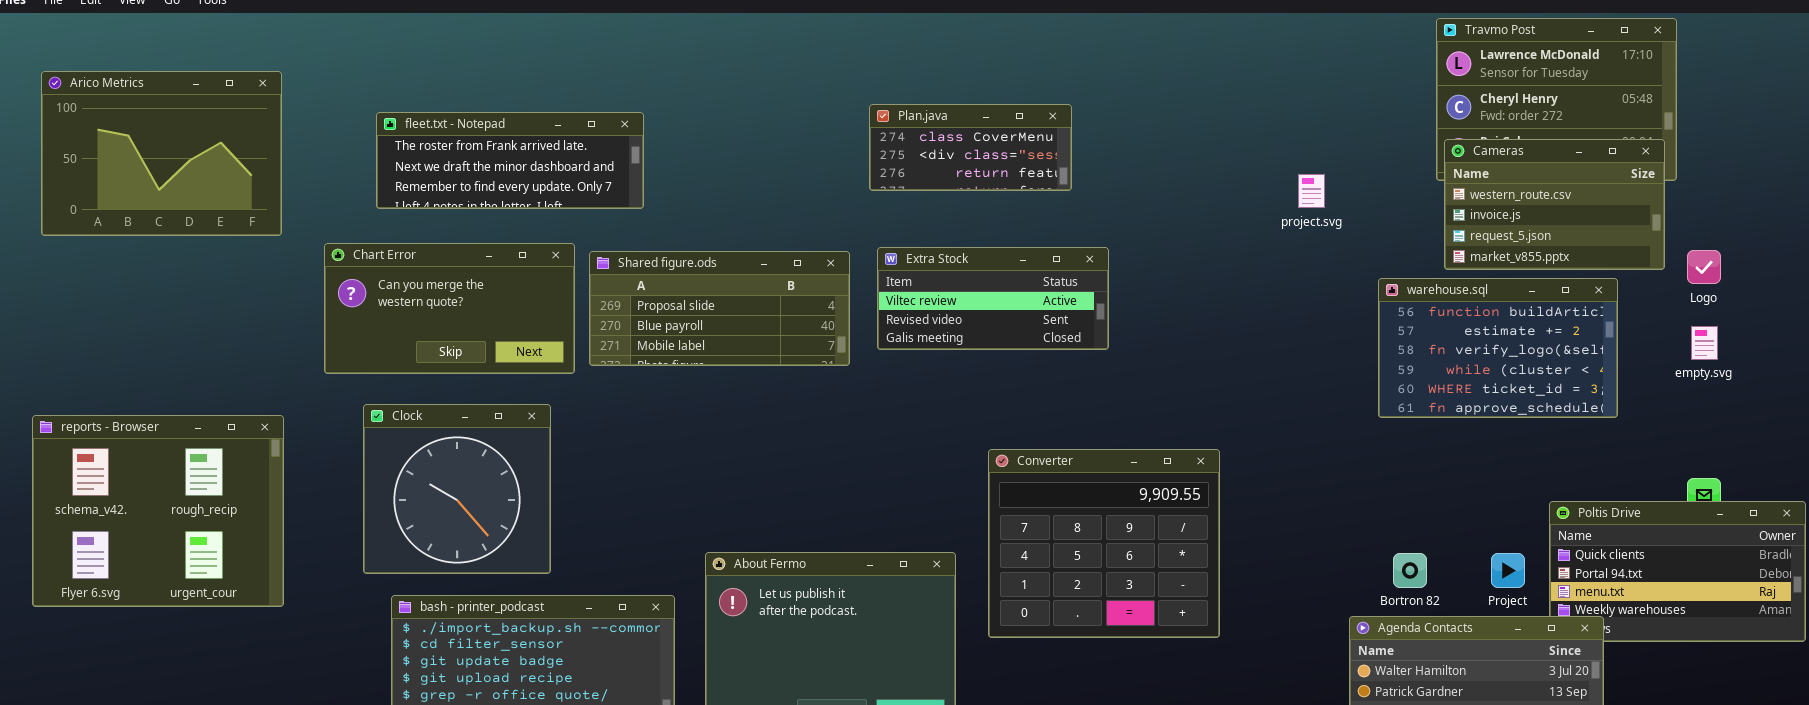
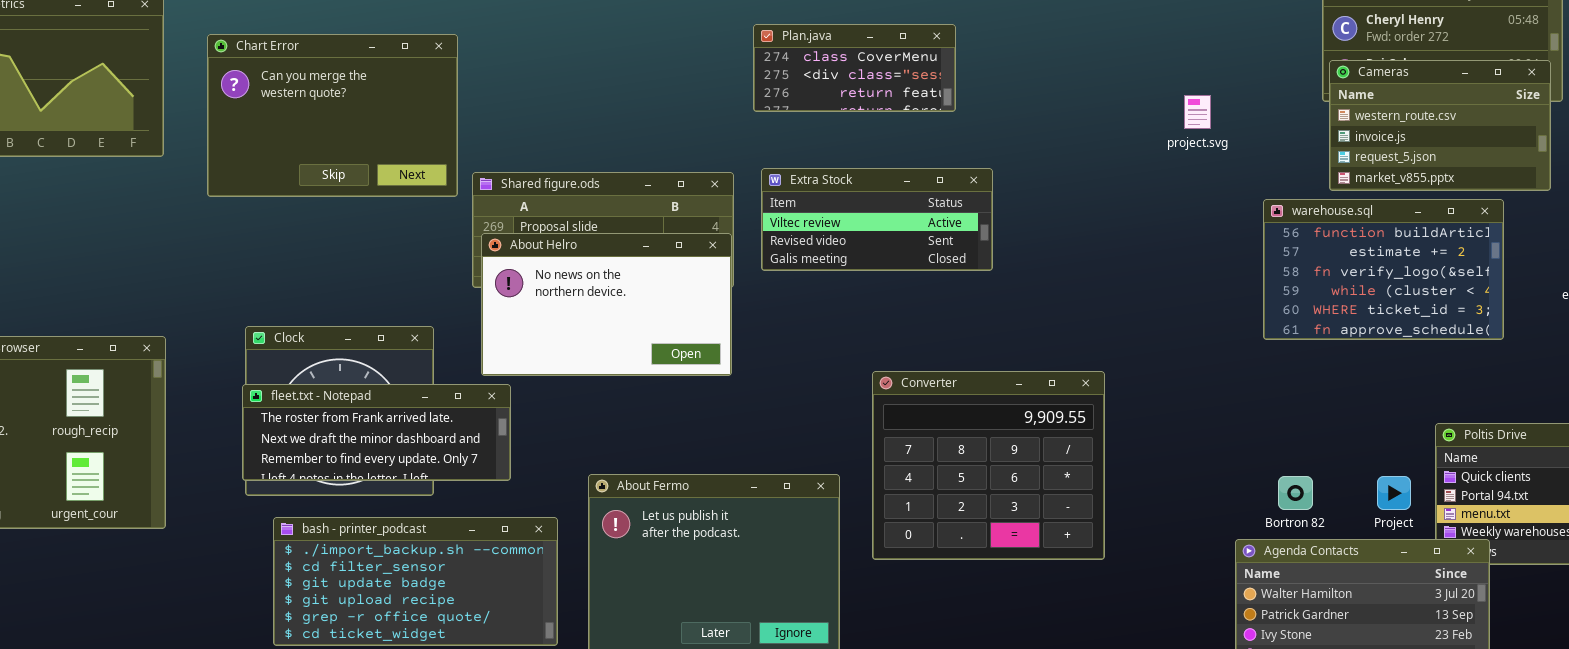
fleet.txt - Notepad: [376,112,644,209] -> [242,384,511,481], moved
Chart Error: [324,243,575,374] -> [207,34,458,197], moved, resized
About Helro: none -> [481,233,732,376], opened

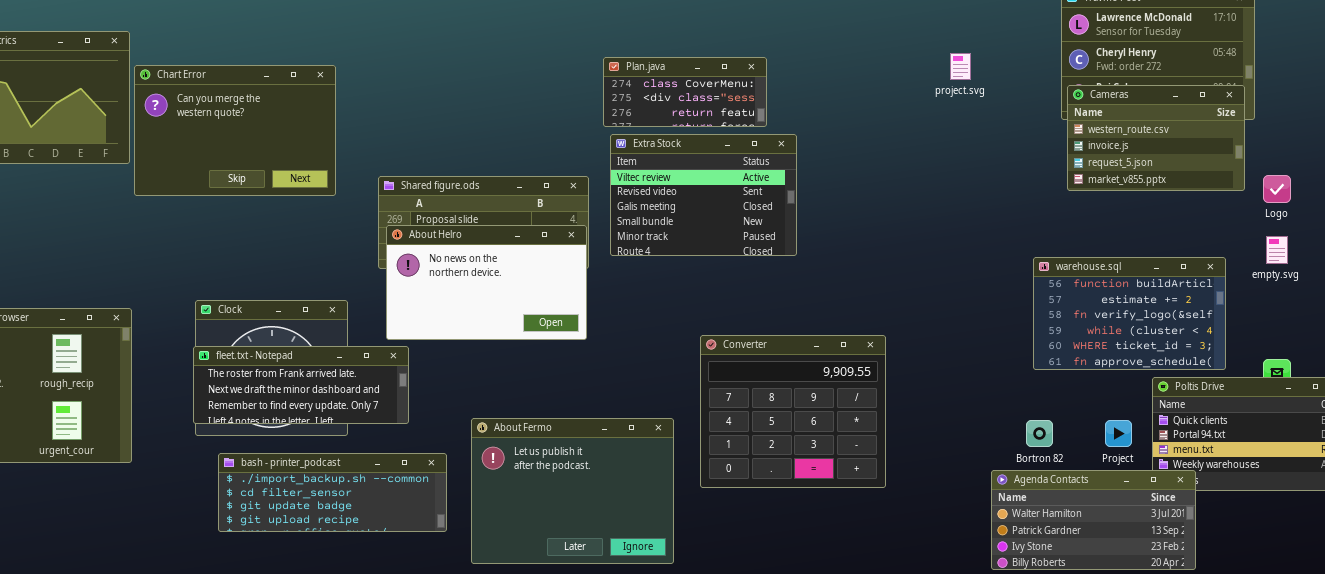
Chart Error: [207,34,458,197] -> [134,65,336,196], moved
project.svg: [1184,95,1211,129] -> [950,53,971,80], moved
Extra Stock: [761,168,993,271] -> [610,134,797,256], resized
warehouse.sql: [1263,199,1504,340] -> [1033,257,1226,370], moved
bash - printer_podcast: [273,517,558,646] -> [218,453,447,532], resized

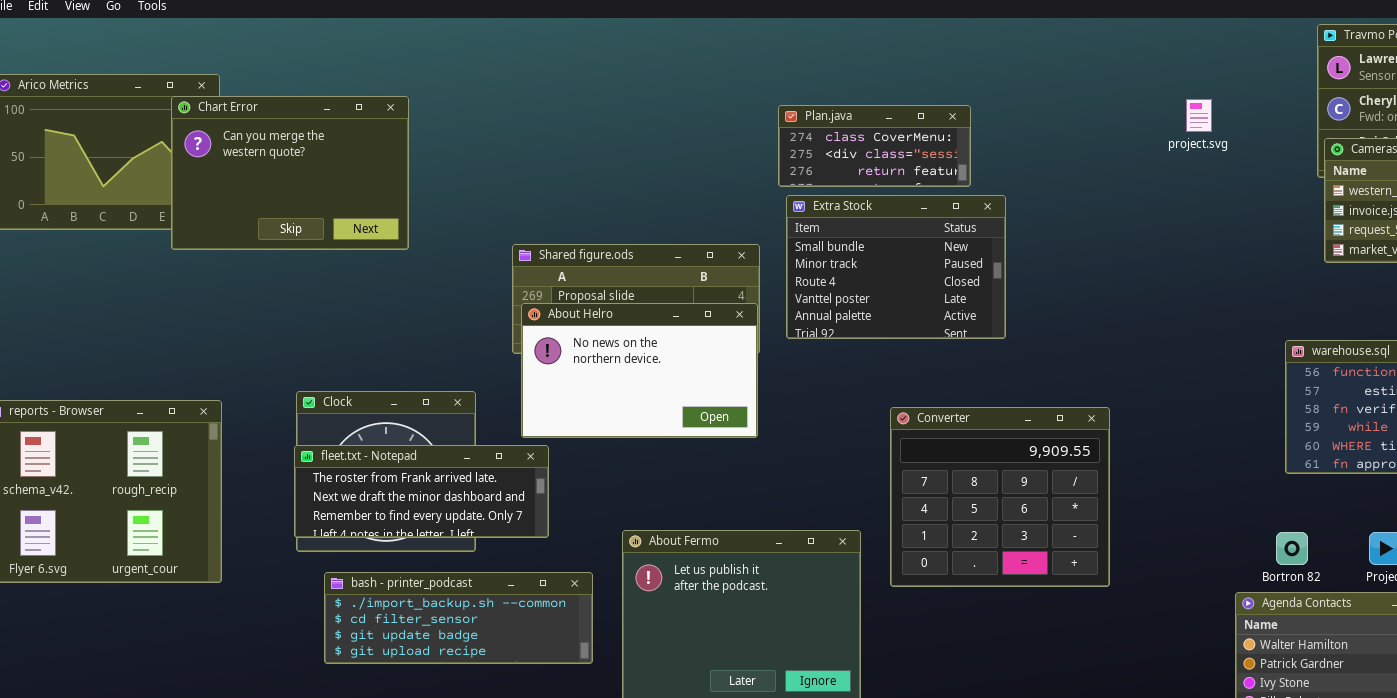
Chart Error: [134,65,336,196] -> [171,96,409,250], moved
Extra Stock: [610,134,797,256] -> [786,195,1006,339], scrolled down 3 rows
Converter: [700,335,886,488] -> [890,407,1110,587], moved

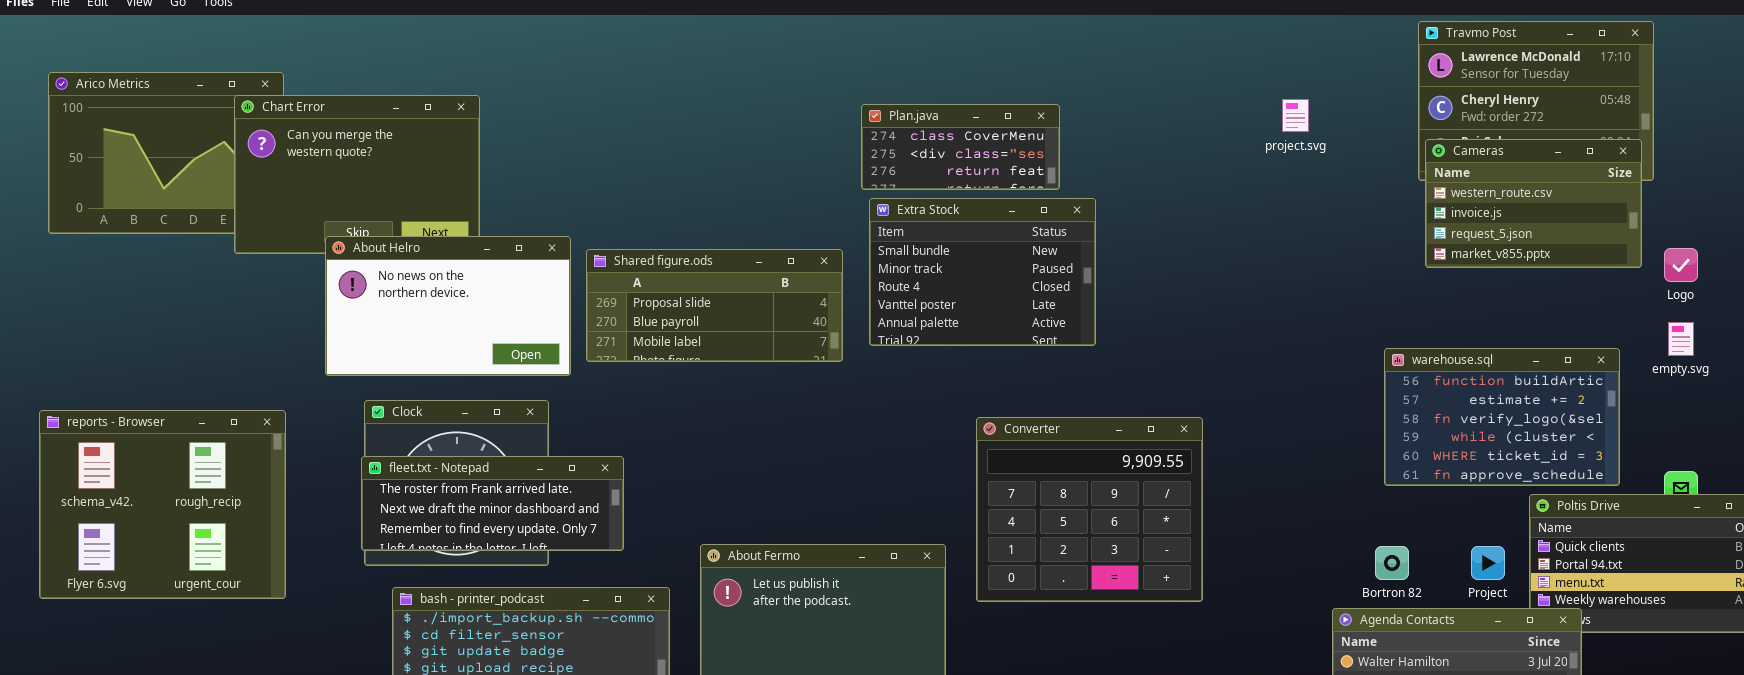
About Helro: [521,303,758,438] -> [325,236,571,376], moved

